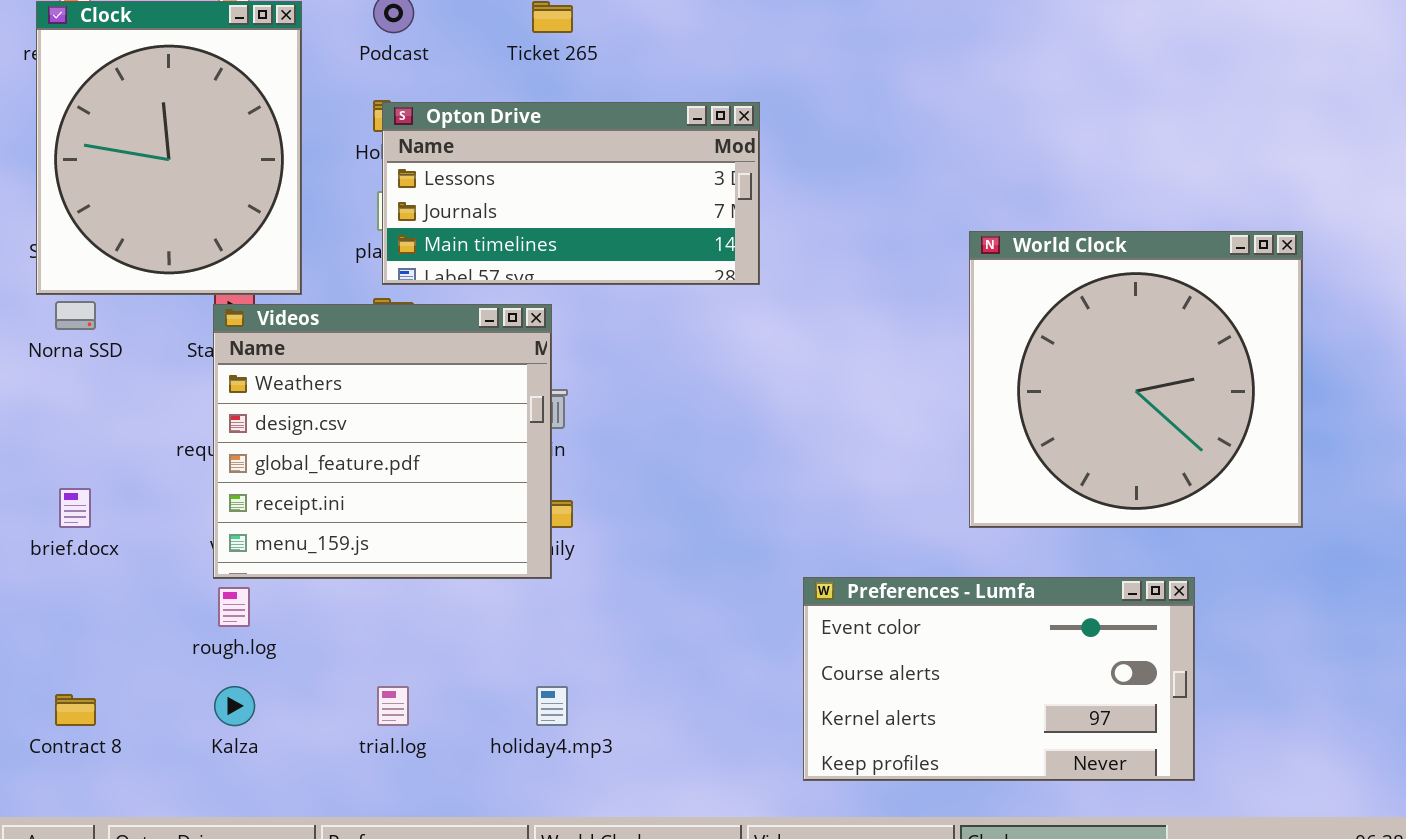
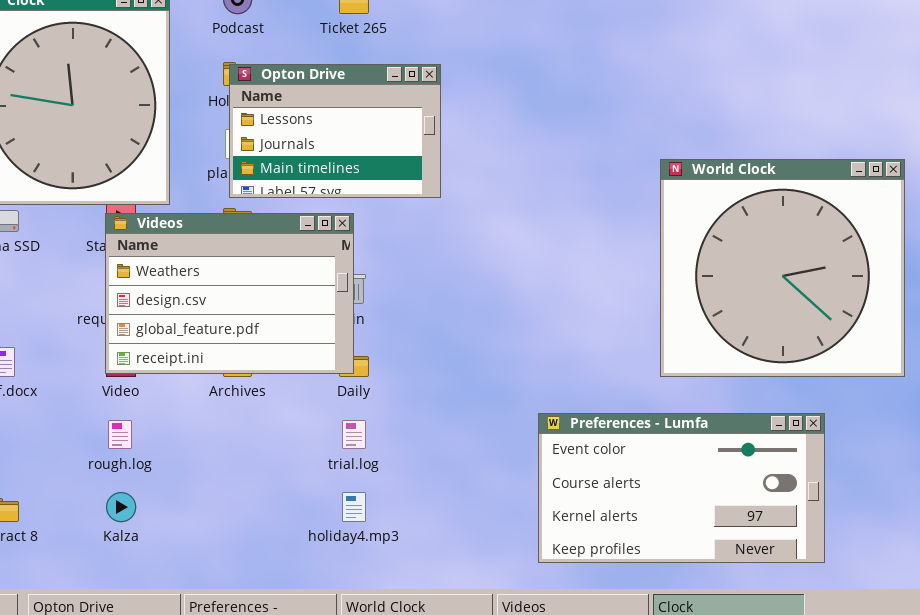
Opton Drive: [382,102,760,285] -> [229,64,441,198], resized
Videos: [213,304,552,579] -> [105,213,354,374], resized
trial.log: [377,686,409,726] -> [342,420,366,449], moved

